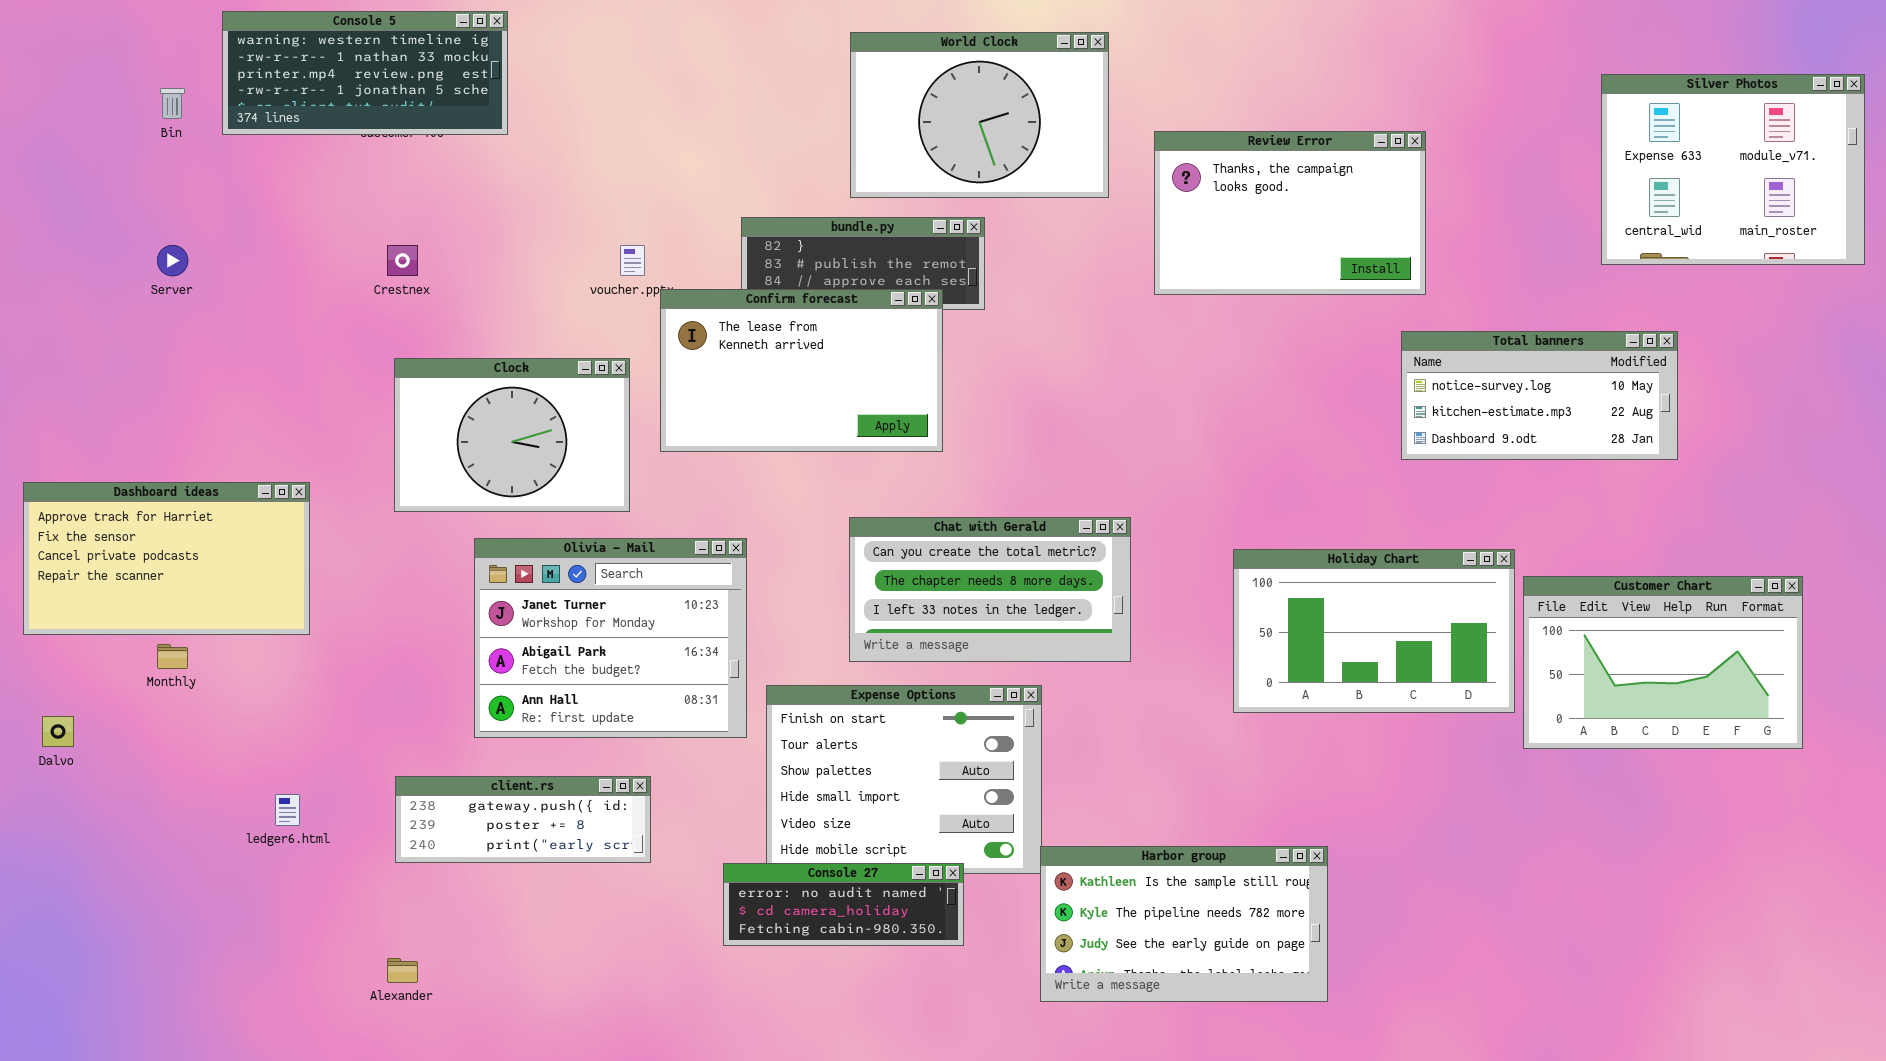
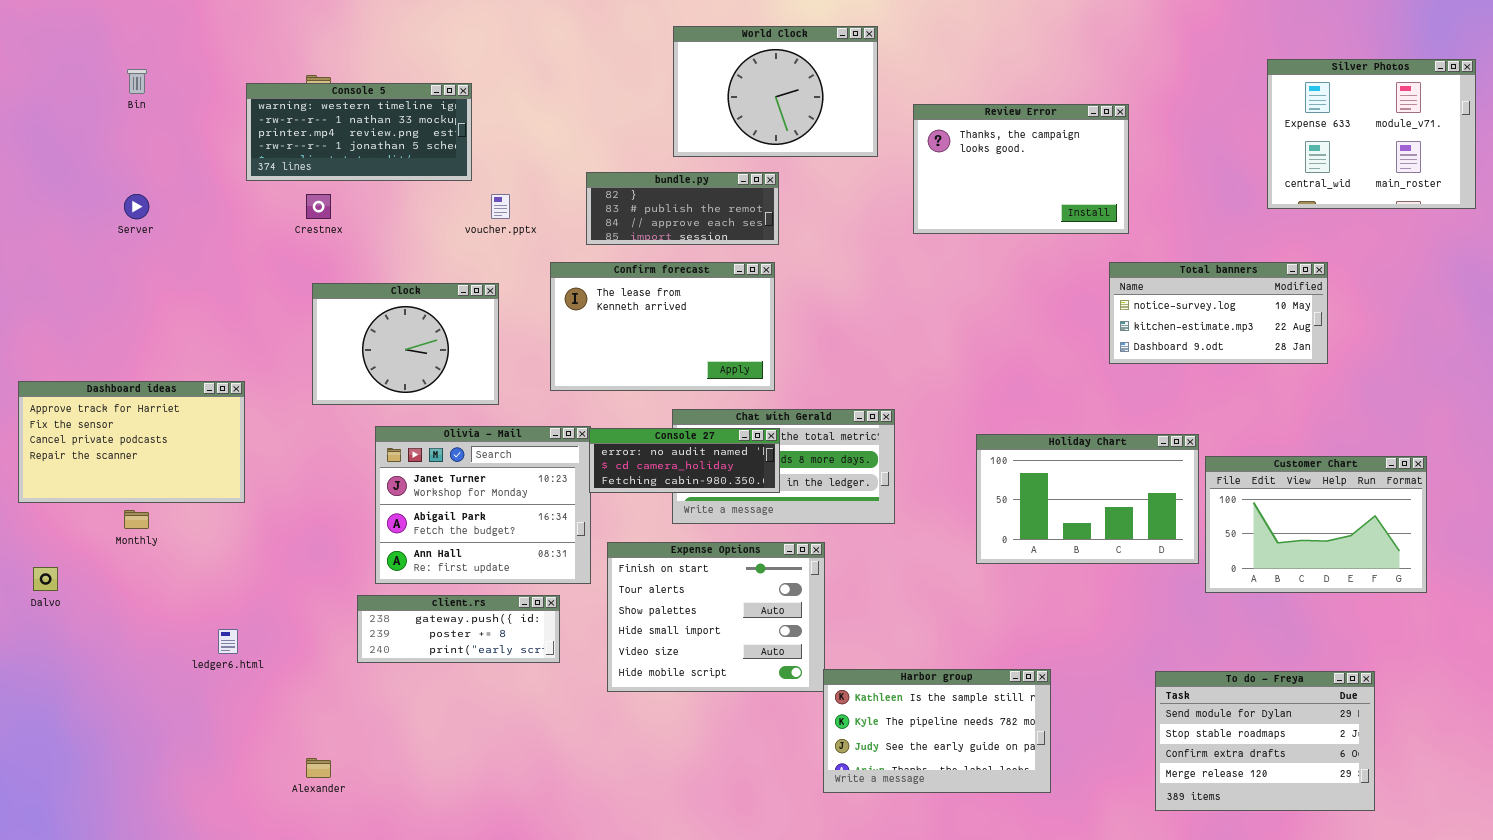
Console 5: [222,11,508,135] -> [246,83,472,181], moved
Confirm forecast: [660,289,943,452] -> [550,262,775,391], moved
client.rs: [395,776,651,863] -> [357,595,560,663], moved
To do - Freya: none -> [1155,671,1375,811], opened
Console 27: [723,863,964,946] -> [589,428,780,493], moved

